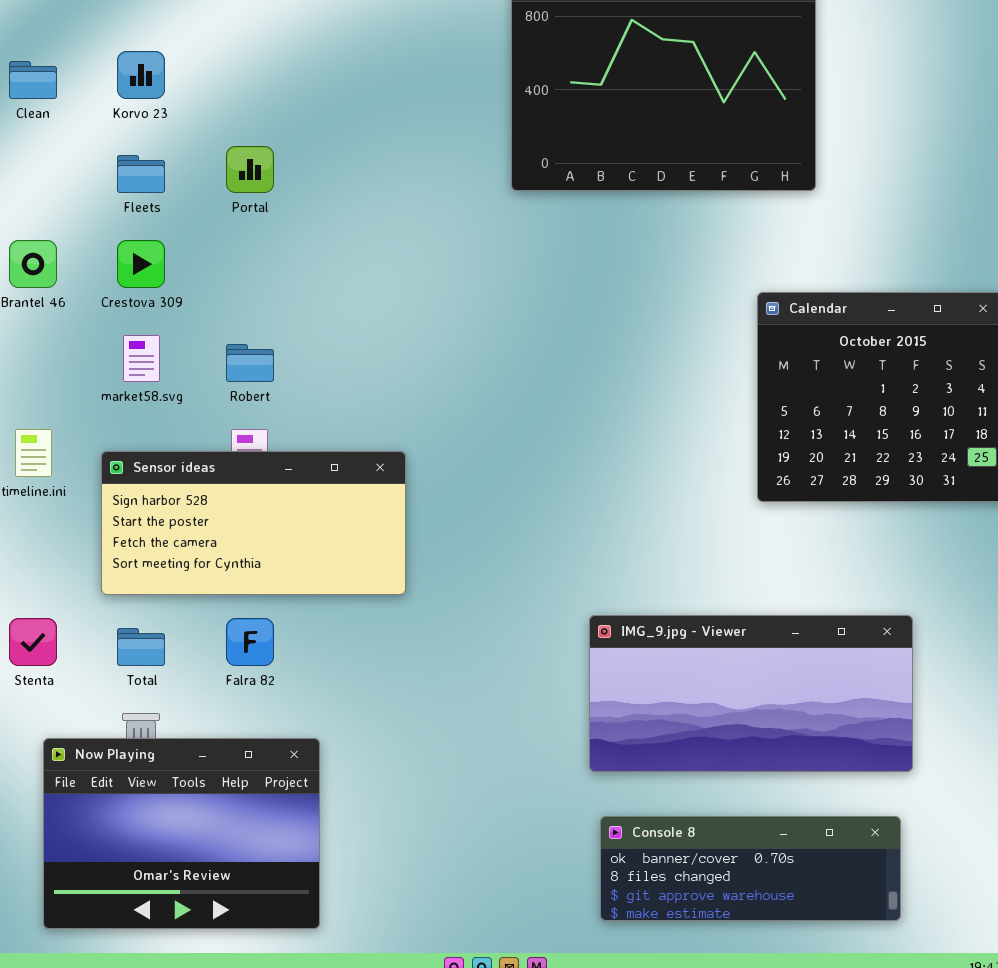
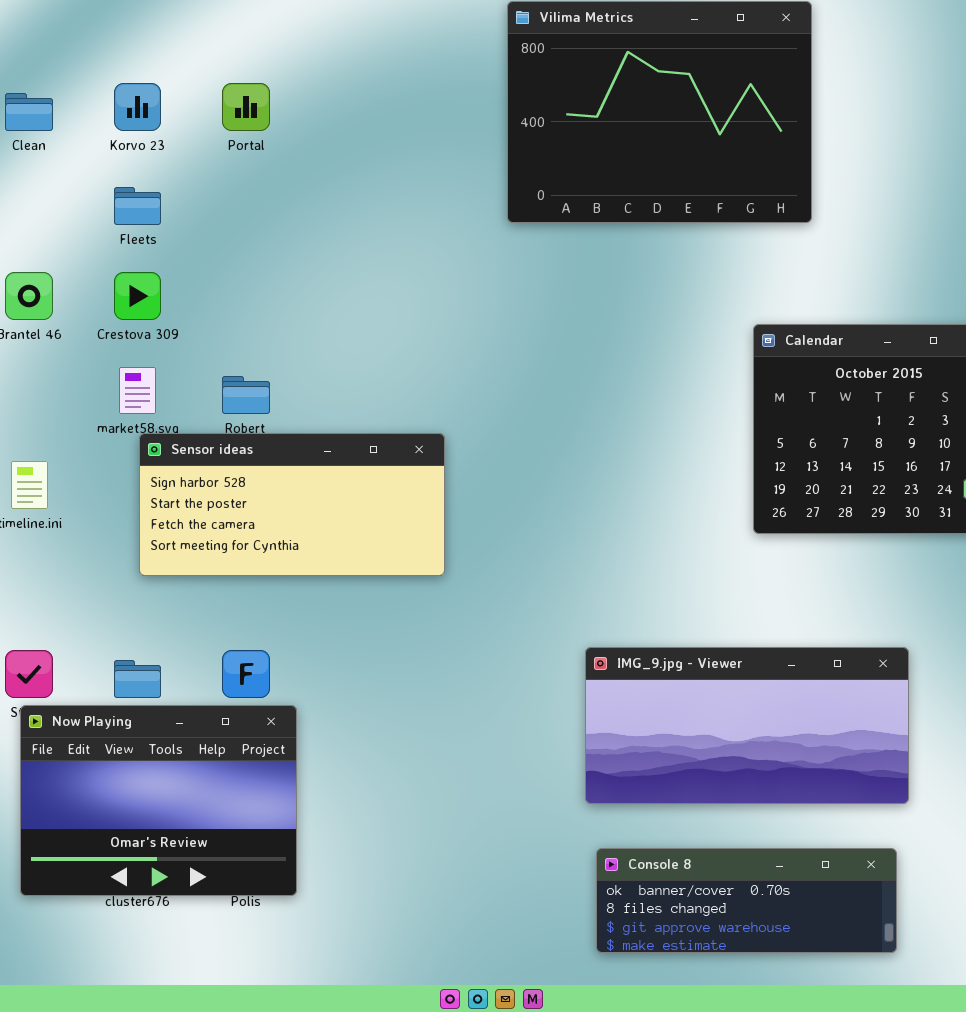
Portal: [226,146,274,193] -> [222,83,270,131], moved
Sensor ideas: [101,451,406,595] -> [139,433,445,576], moved
Now Playing: [43,738,320,929] -> [20,705,297,896], moved

